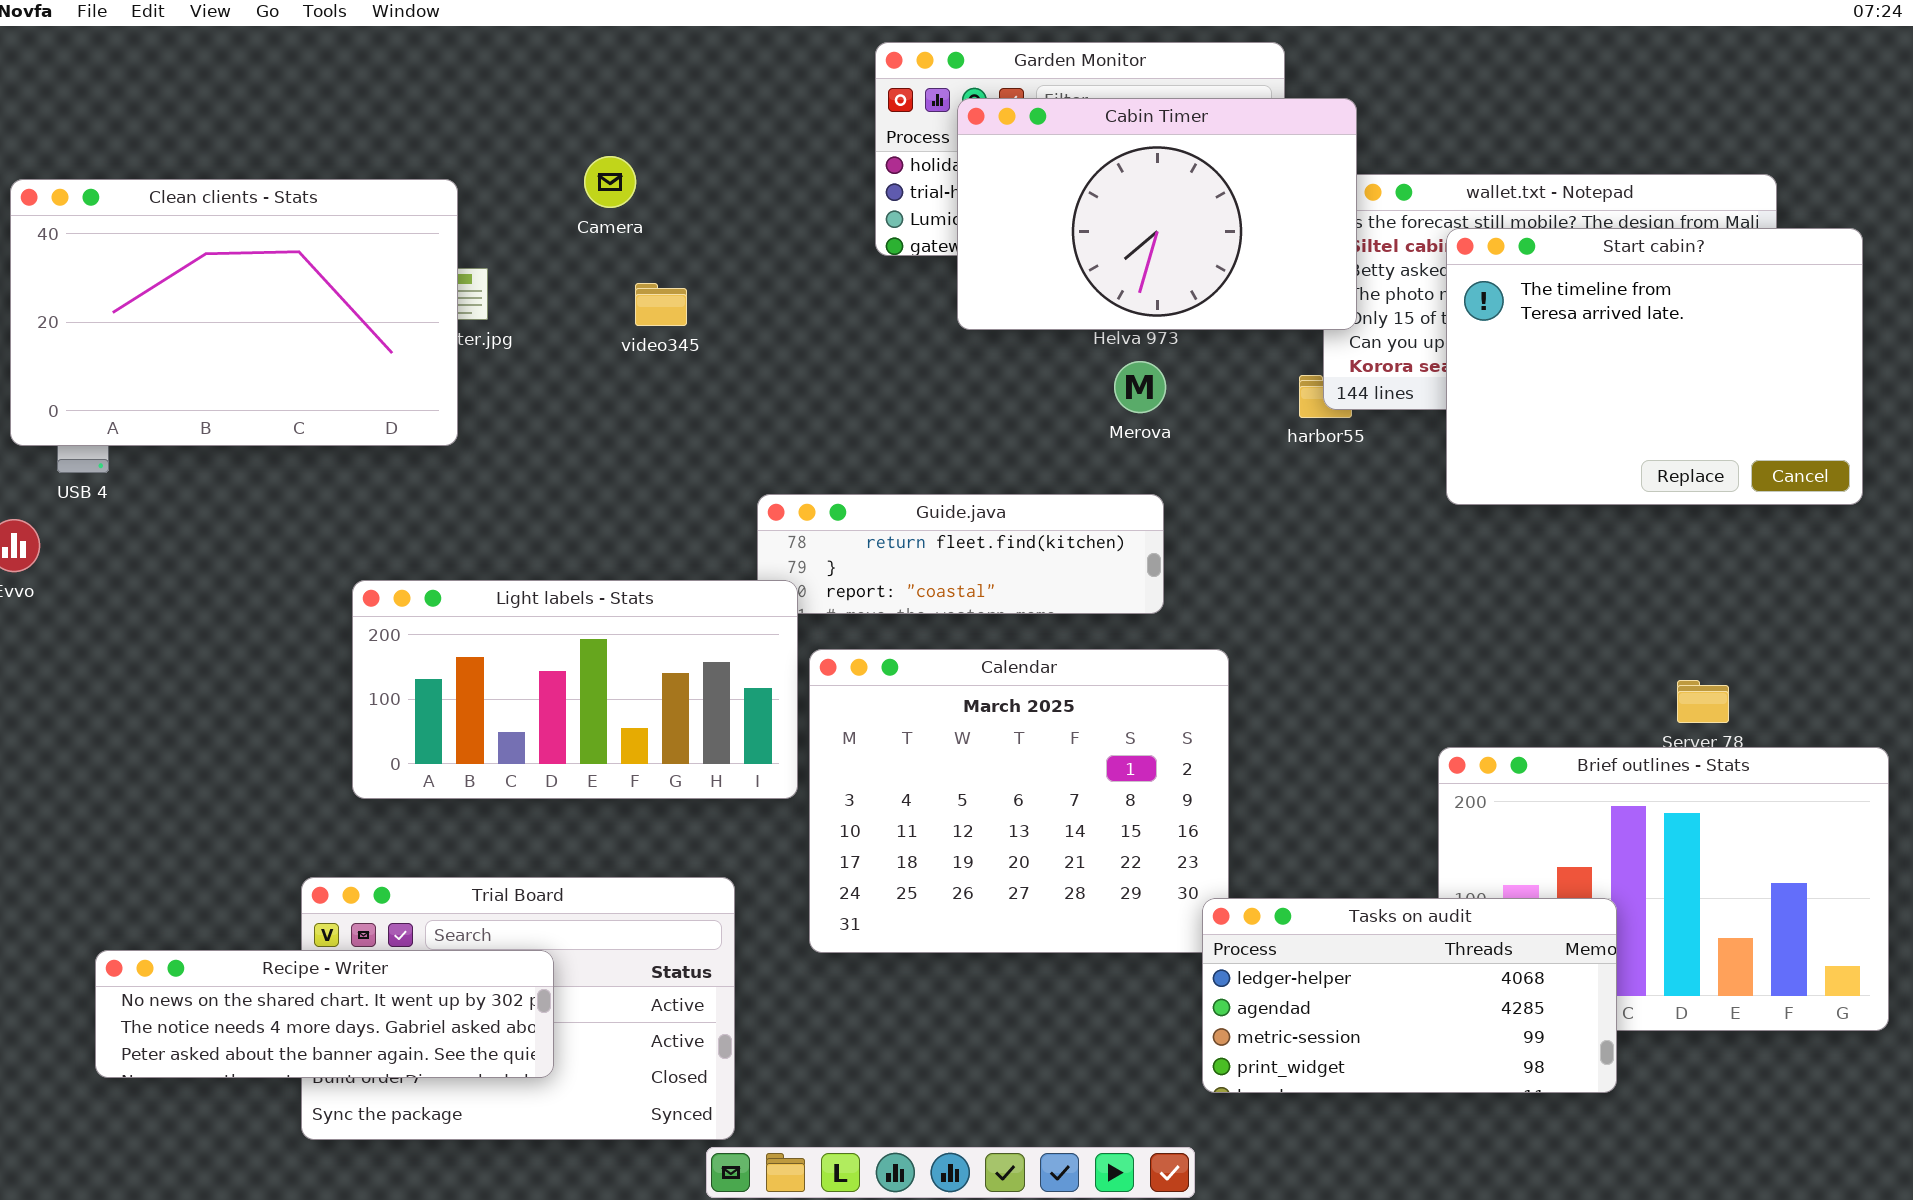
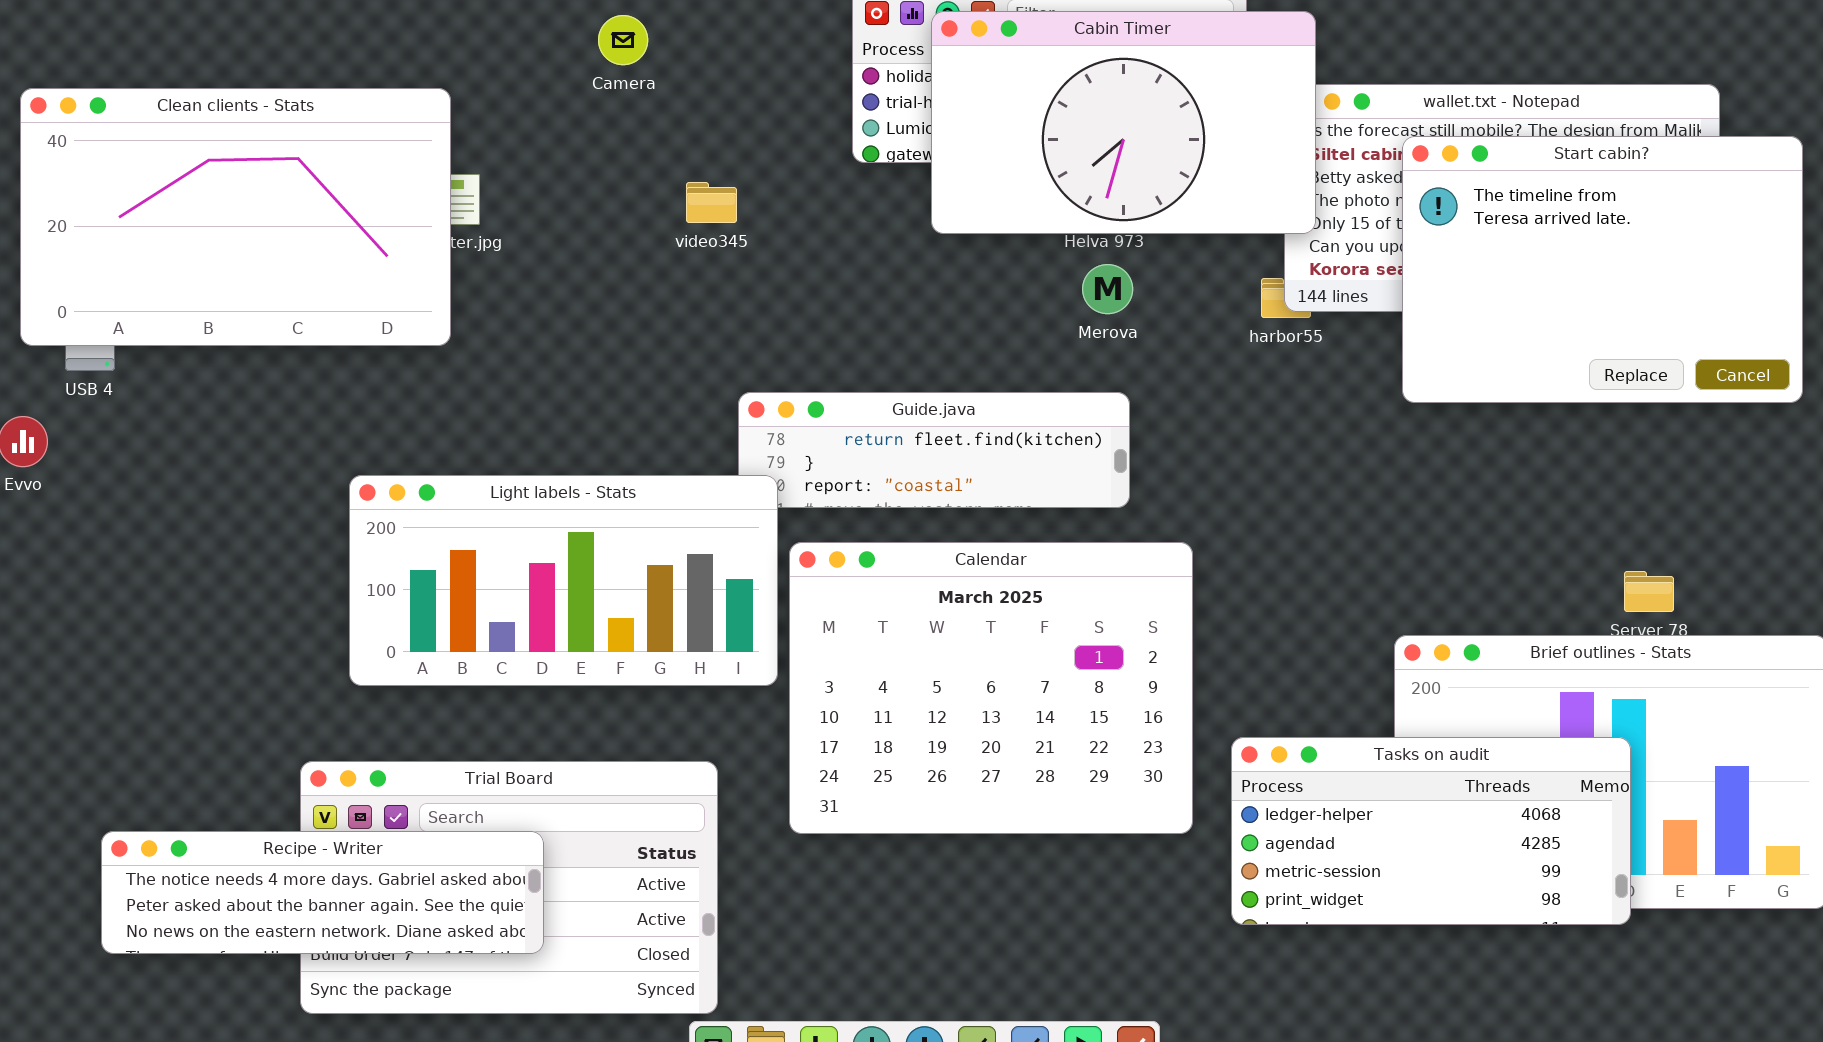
Camera: [584,156,636,208] -> [598,15,648,65], moved
video345: [635,283,687,326] -> [686,182,737,223], moved
Tasks on audit: [1202,898,1617,1093] -> [1231,737,1631,925], moved
Recipe - Writer: [95,950,554,1078] -> [101,831,544,954], scrolled down 1 row

